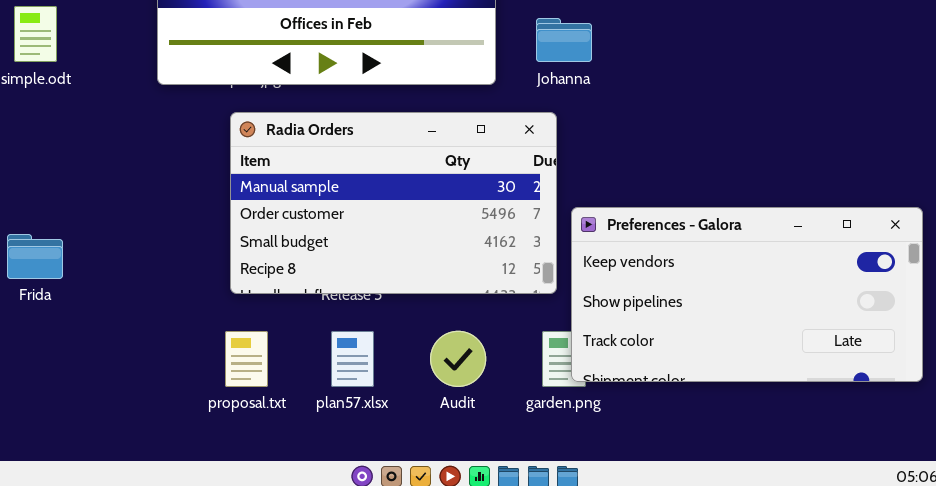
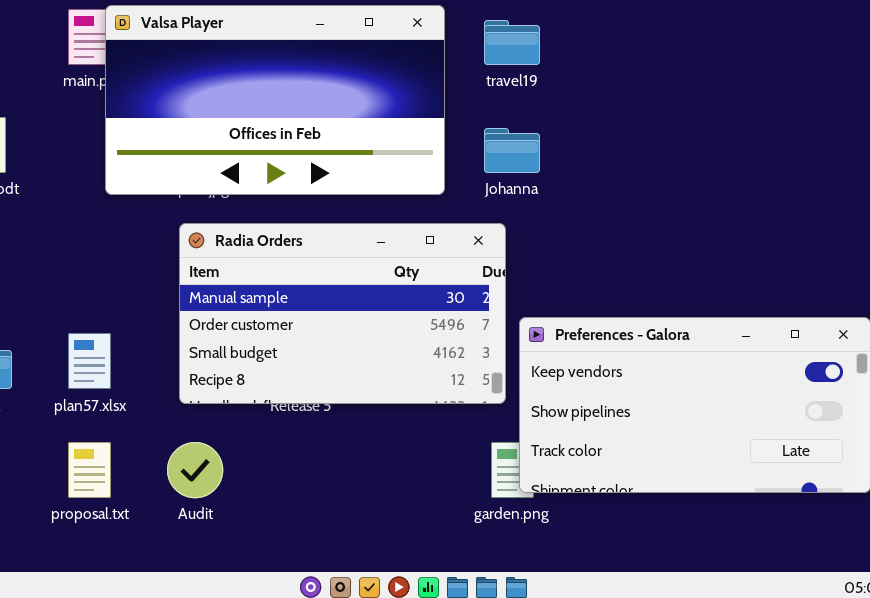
proposal.txt: [225,331,268,387] -> [68,442,111,498], moved
plan57.xlsx: [331,331,374,387] -> [68,333,111,389], moved
Audit: [430,331,486,387] -> [167,442,223,498], moved

